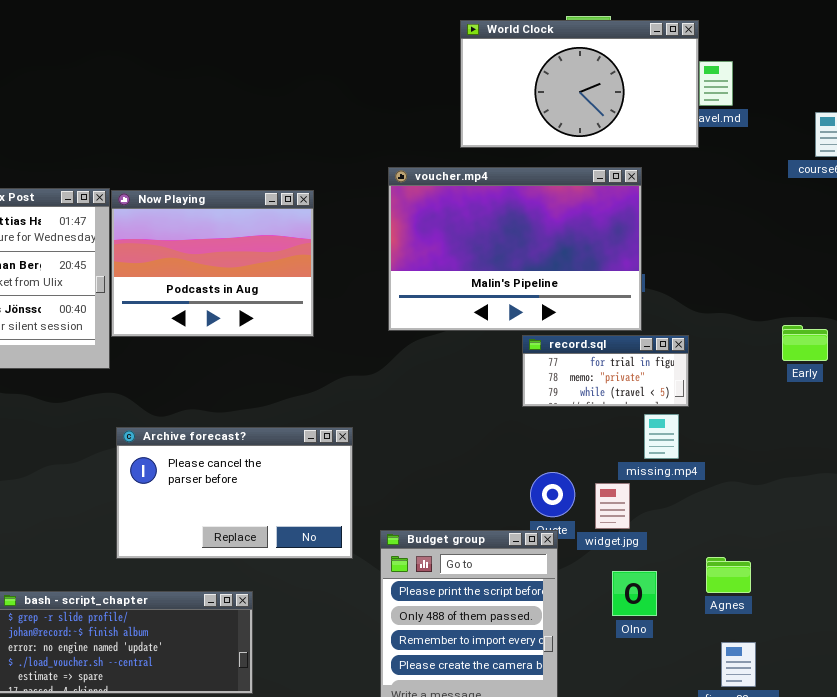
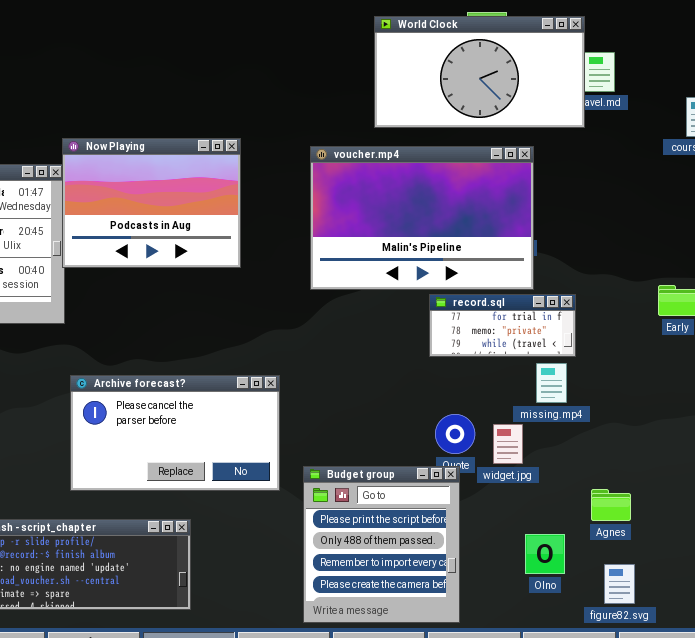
Now Playing: [111,190,314,337] -> [62,138,241,268], moved
Olno: [612,571,657,616] -> [525,534,565,574], moved

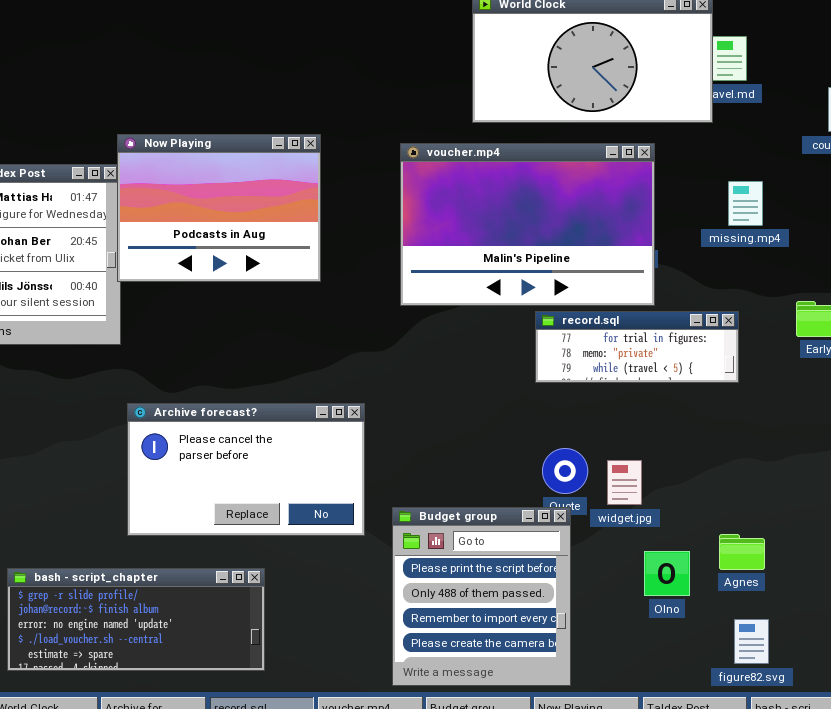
record.sql: [429,294,576,357] -> [535,311,739,383], resized
missing.mp4: [536,363,567,403] -> [728,181,763,226], moved
Olno: [525,534,565,574] -> [644,551,690,596], moved

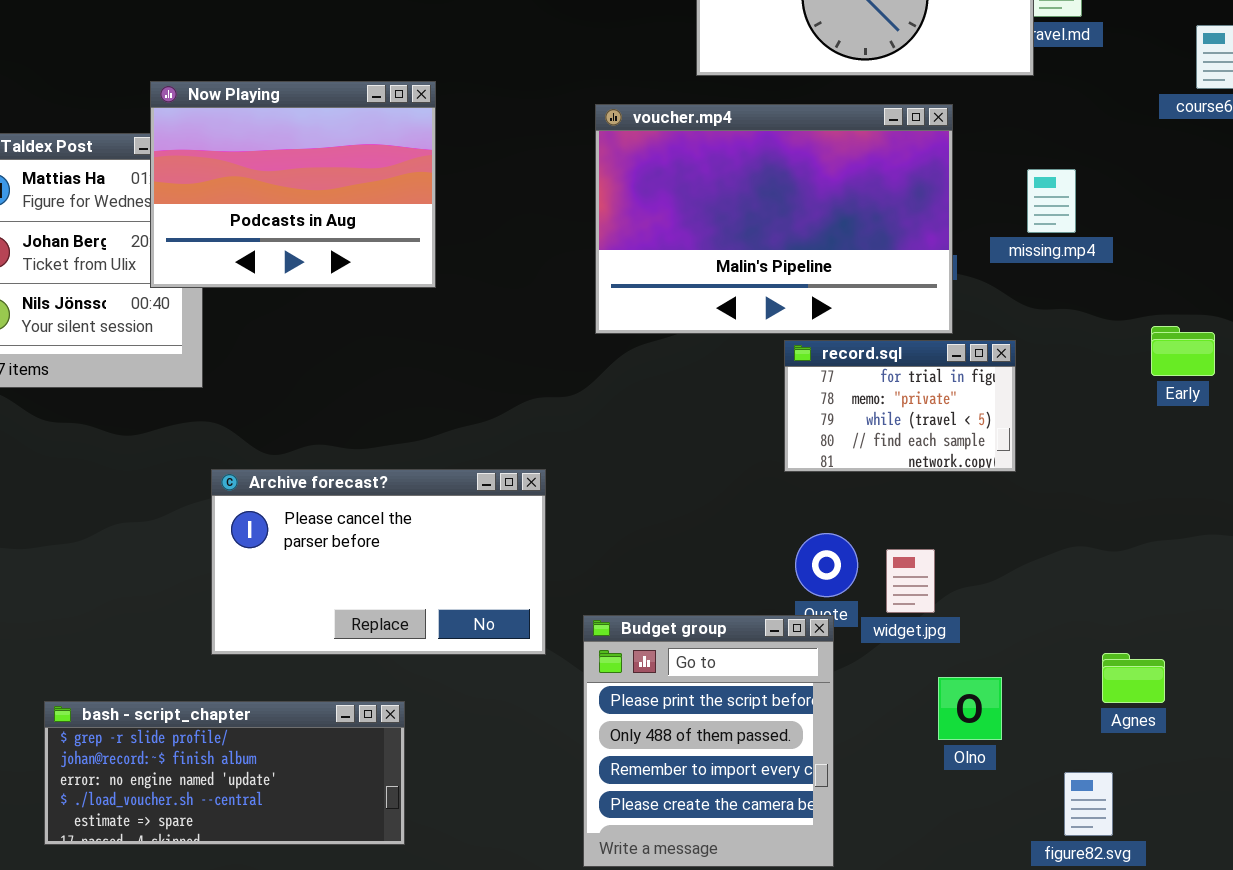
Now Playing: [117,134,321,282] -> [150,81,436,288], moved
missing.mp4: [728,181,763,226] -> [1027,169,1076,233], moved
record.sql: [535,311,739,383] -> [784,340,1016,472], resized
Agnes: [719,534,765,570] -> [1102,653,1165,703], moved

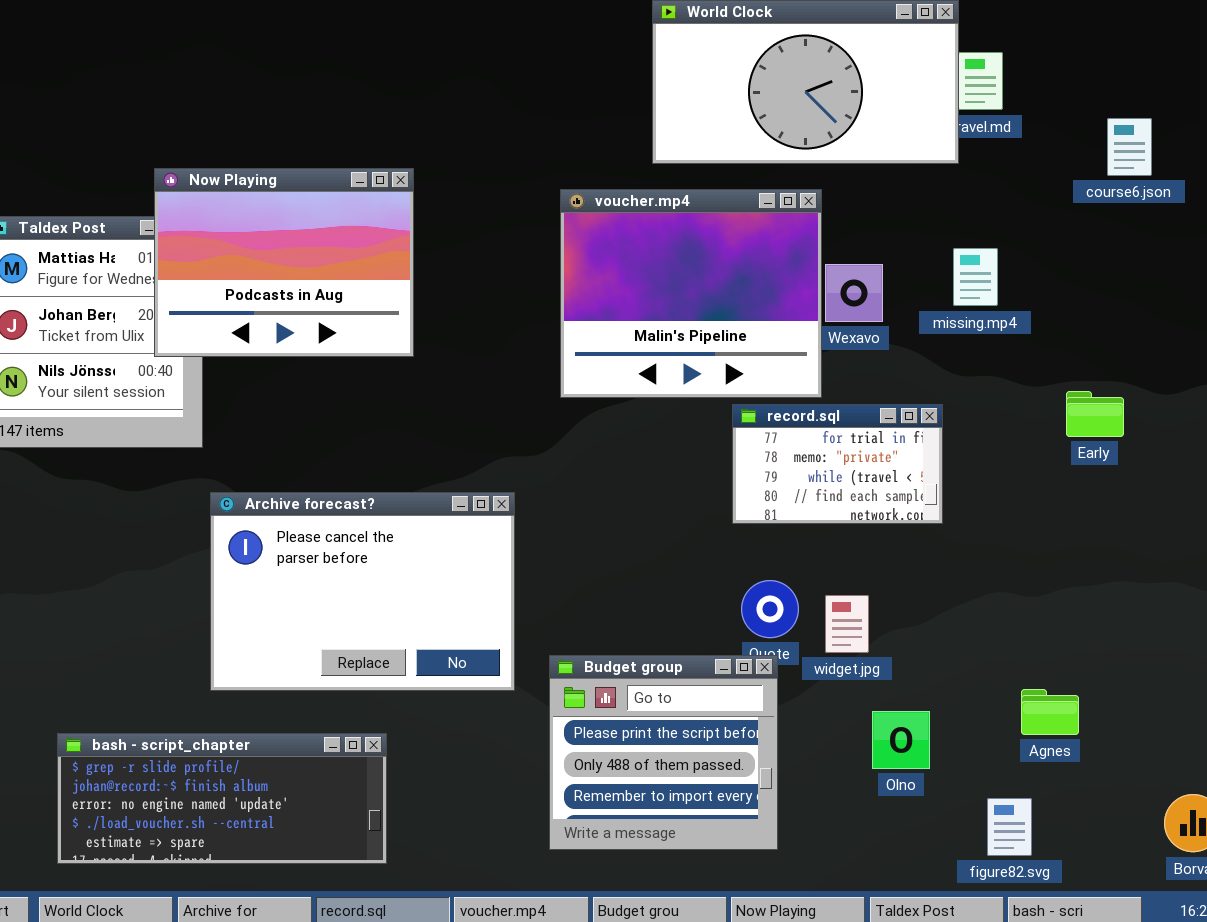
voucher.mp4: [595,104,953,334] -> [560,189,822,398], resized
Archive forecast?: [211,469,546,655] -> [210,492,515,691], resized
Budget group: [583,615,834,867] -> [549,655,778,850], resized

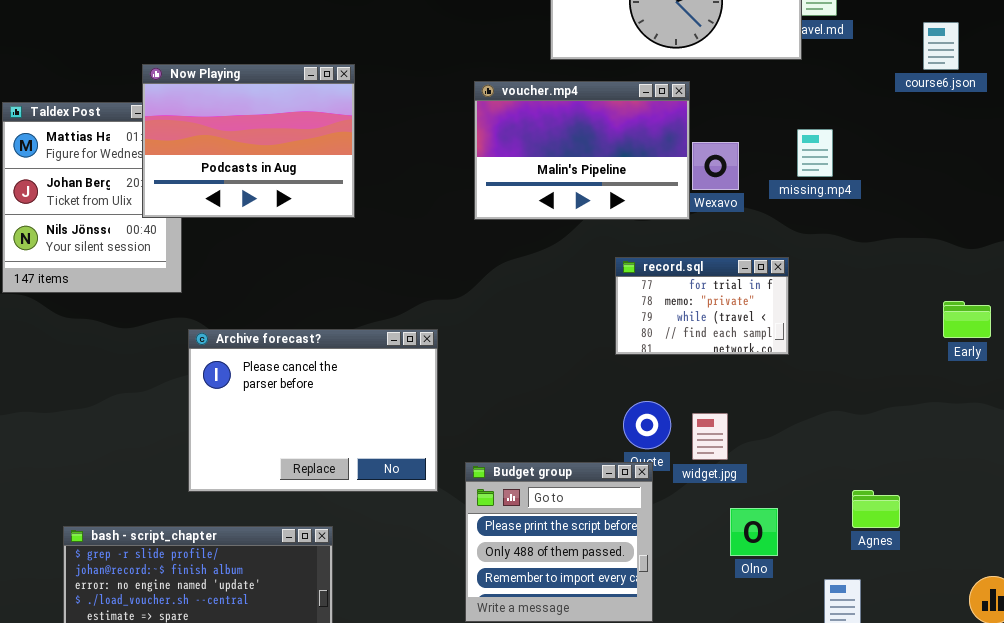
voucher.mp4: [560,189,822,398] -> [474,81,690,220], resized
Early: [1066,391,1124,437] -> [943,301,991,338], moved

